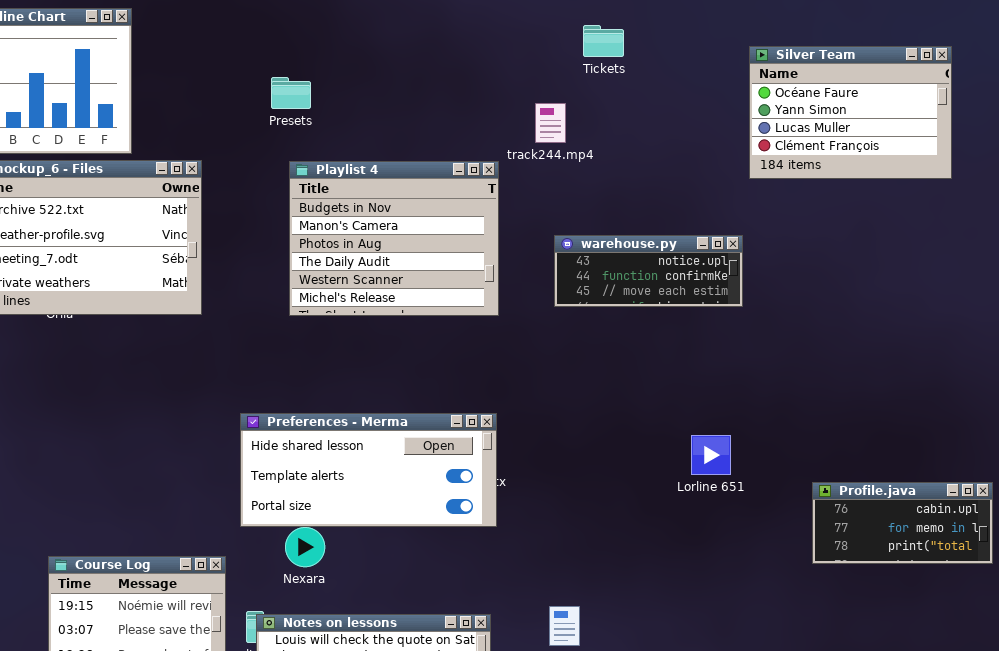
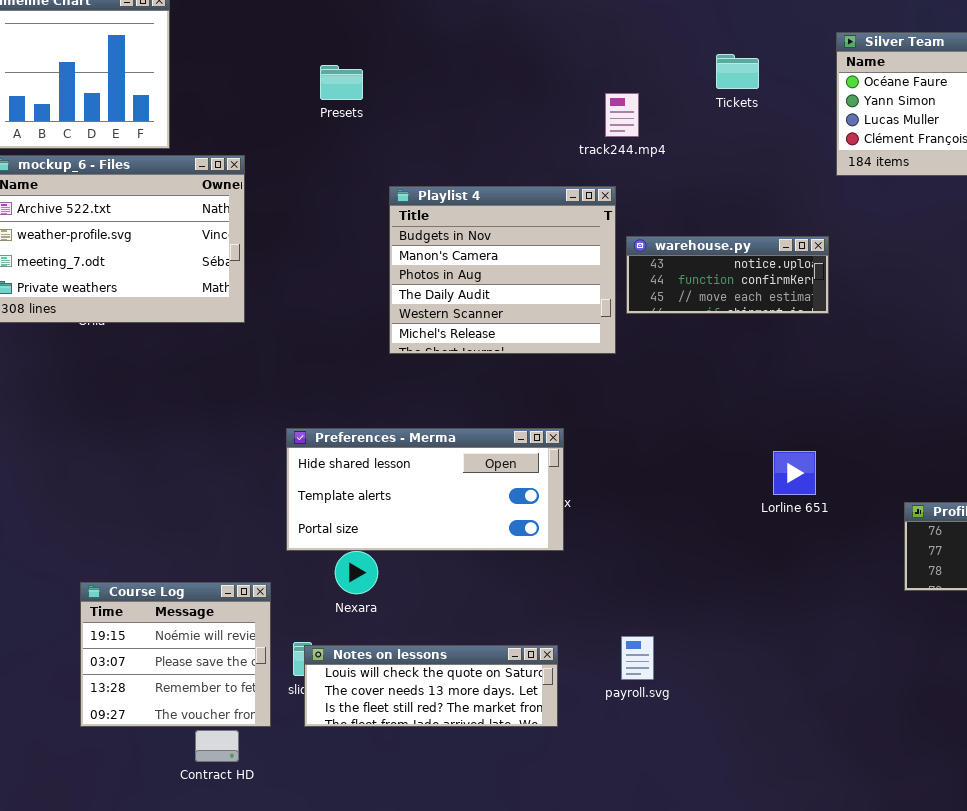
Tickets: [583,25,624,57] -> [716,54,759,89], moved
Playlist 4: [289,161,499,316] -> [389,186,616,354], moved

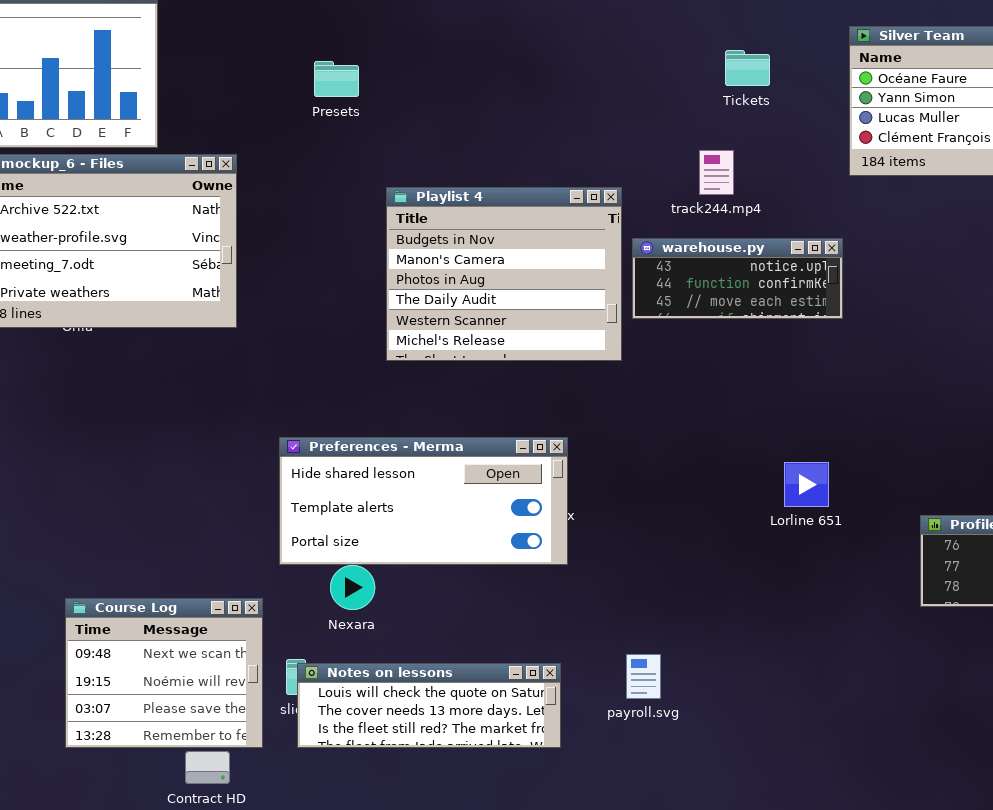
track244.mp4: [605,93,639,137] -> [699,150,734,195], moved
Course Log: [80,582,271,727] -> [65,598,263,748], scrolled up 1 row

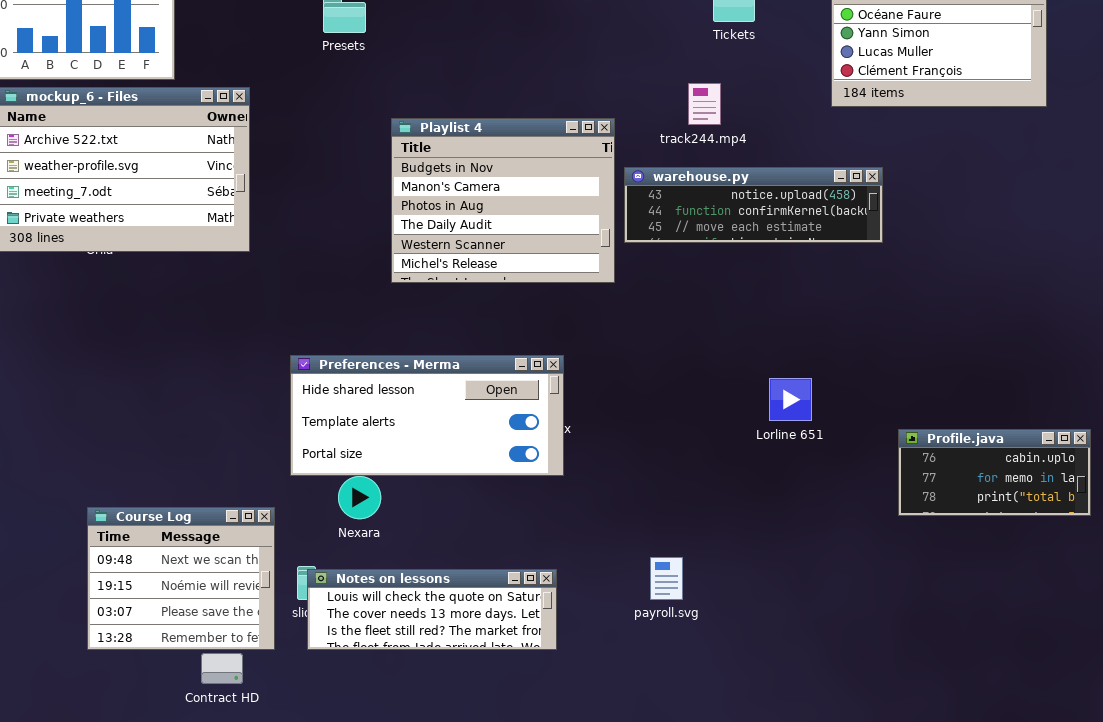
warehouse.py: [632,238,843,319] -> [624,167,883,243], resized
payroll.svg: [626,654,661,699] -> [650,557,683,600], moved

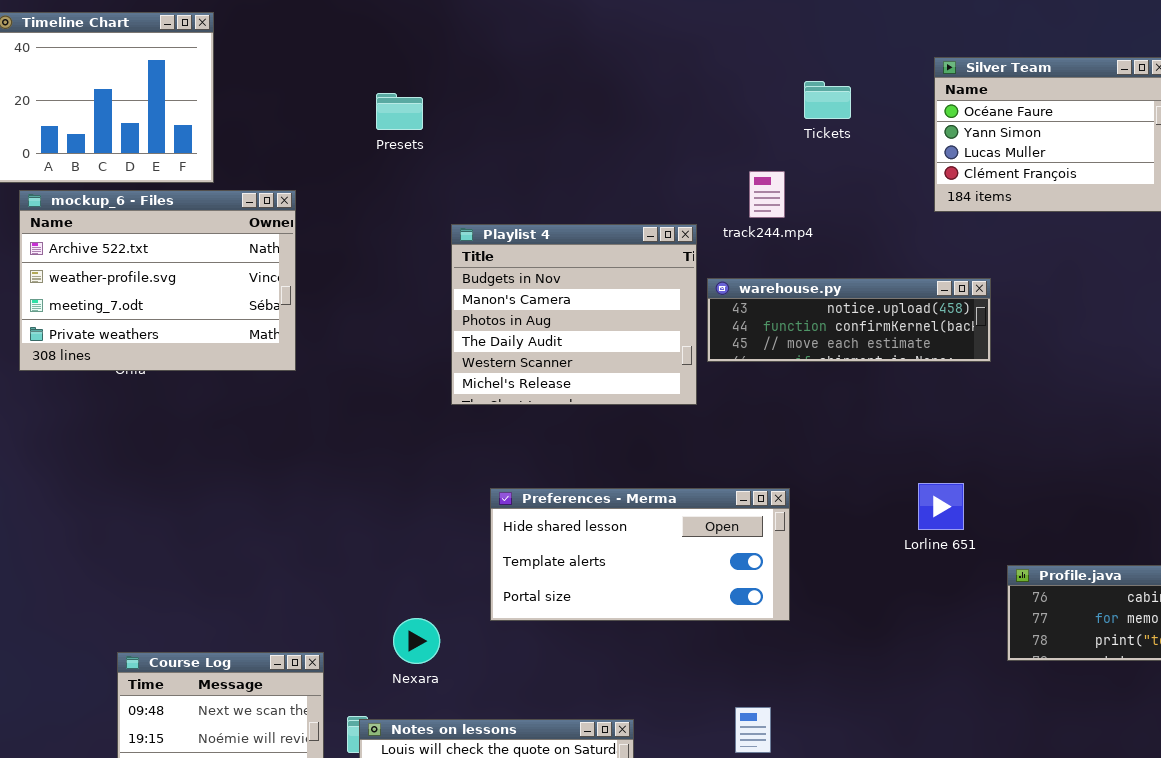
track244.mp4: [688,83,721,125] -> [749,171,785,218], moved
Preferences - Merma: [290,355,564,476] -> [490,488,790,621], moved
Lorline 651: [769,378,812,421] -> [918,483,964,530], moved

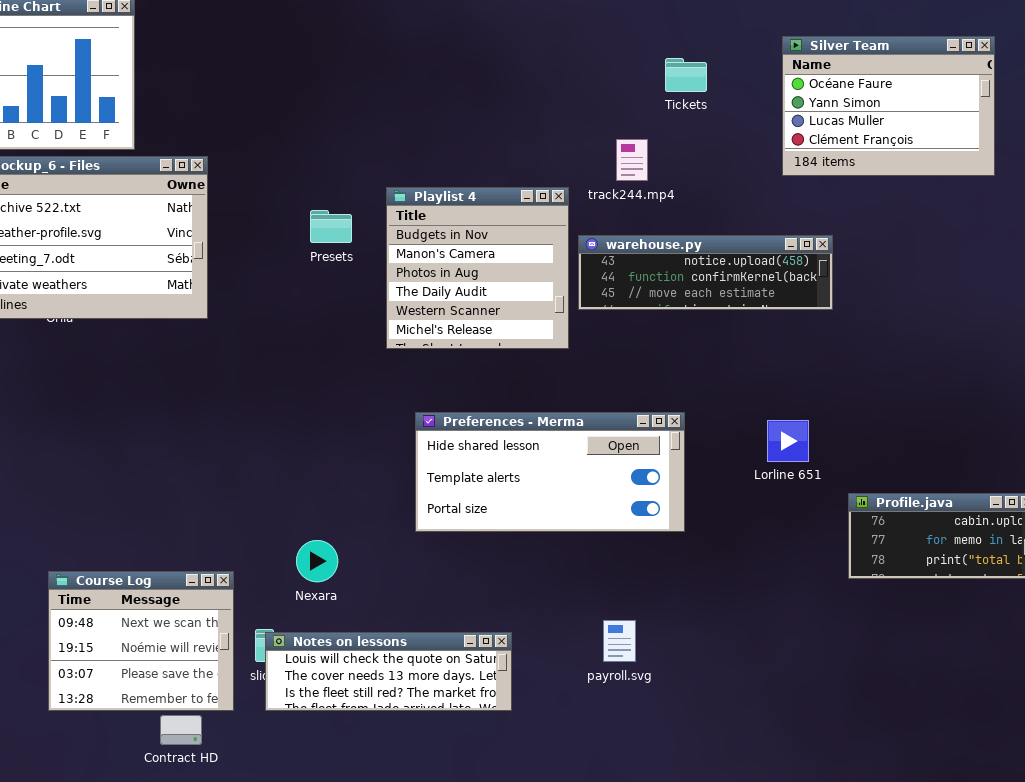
Presets: [376,93,423,130] -> [310,210,352,243], moved
Playlist 4: [451,224,697,405] -> [386,187,569,349], resized
Preferences - Merma: [490,488,790,621] -> [415,412,685,532], moved

